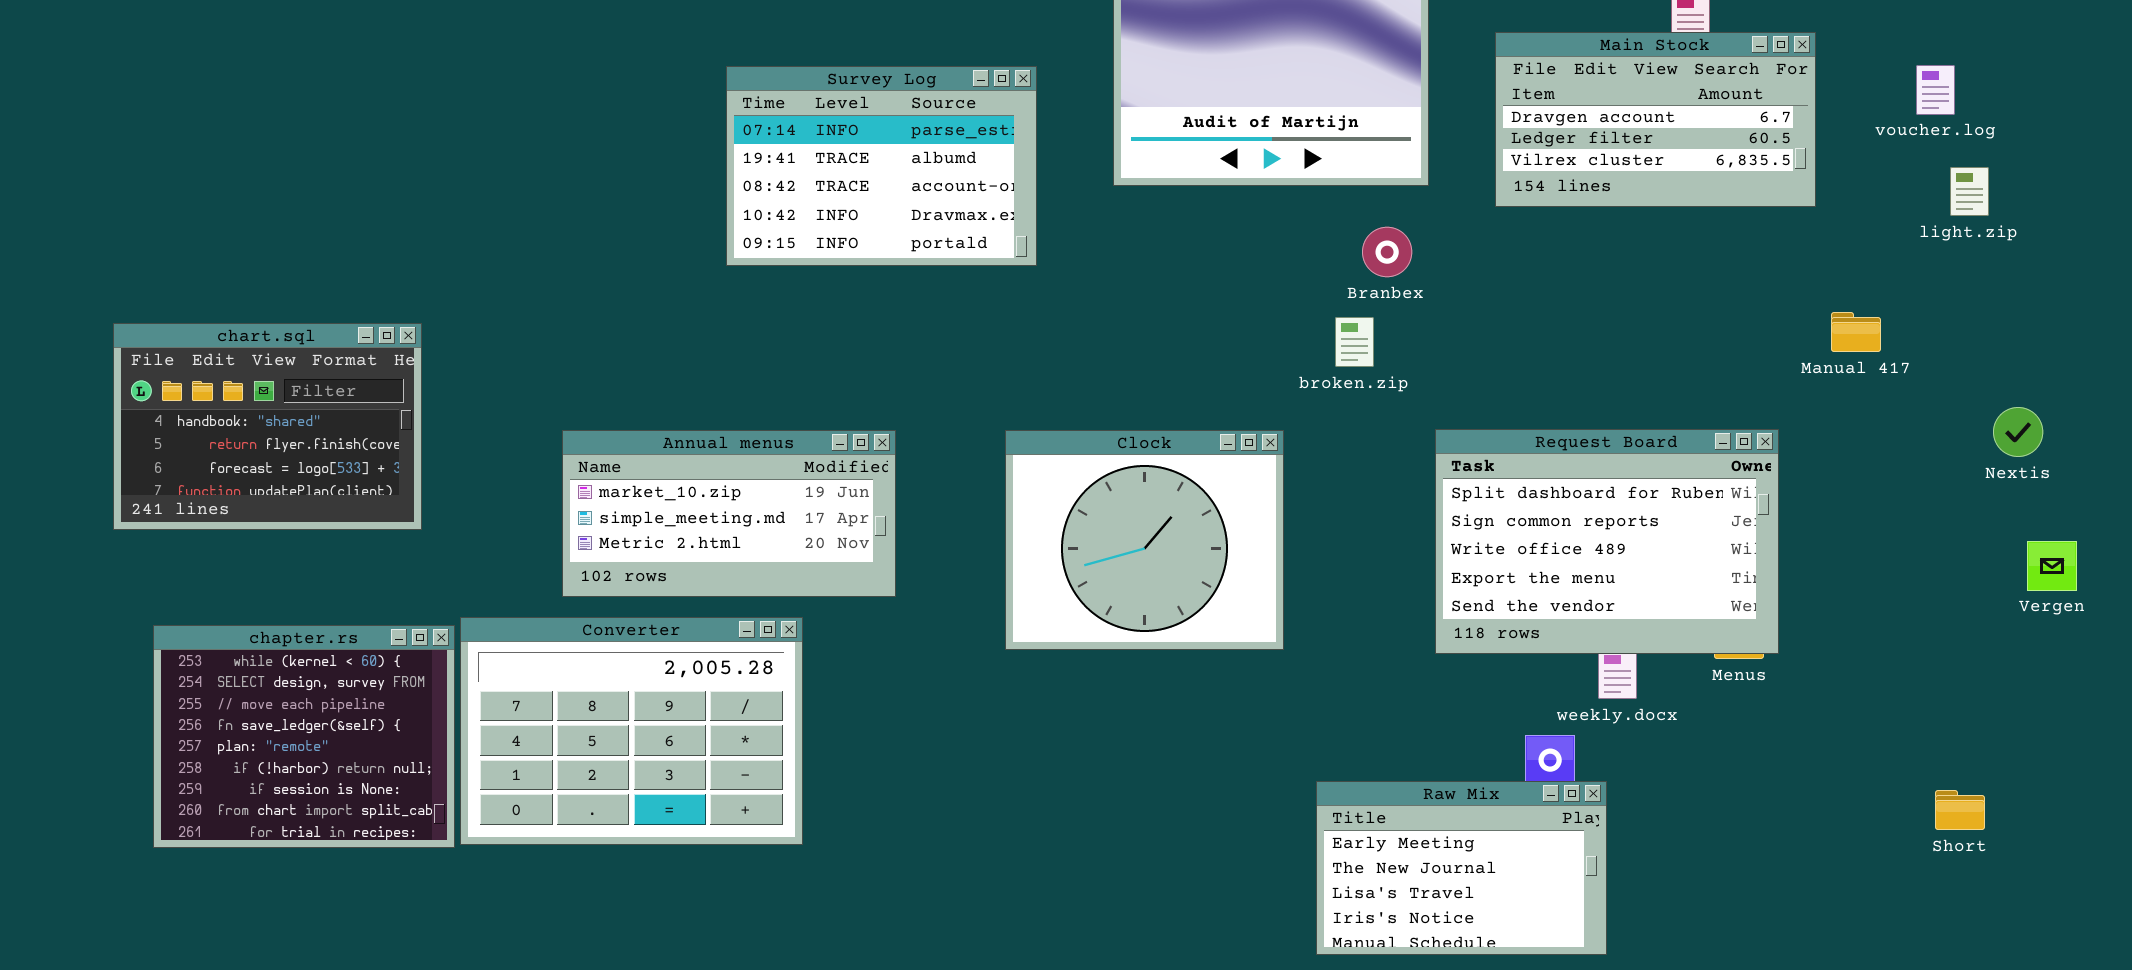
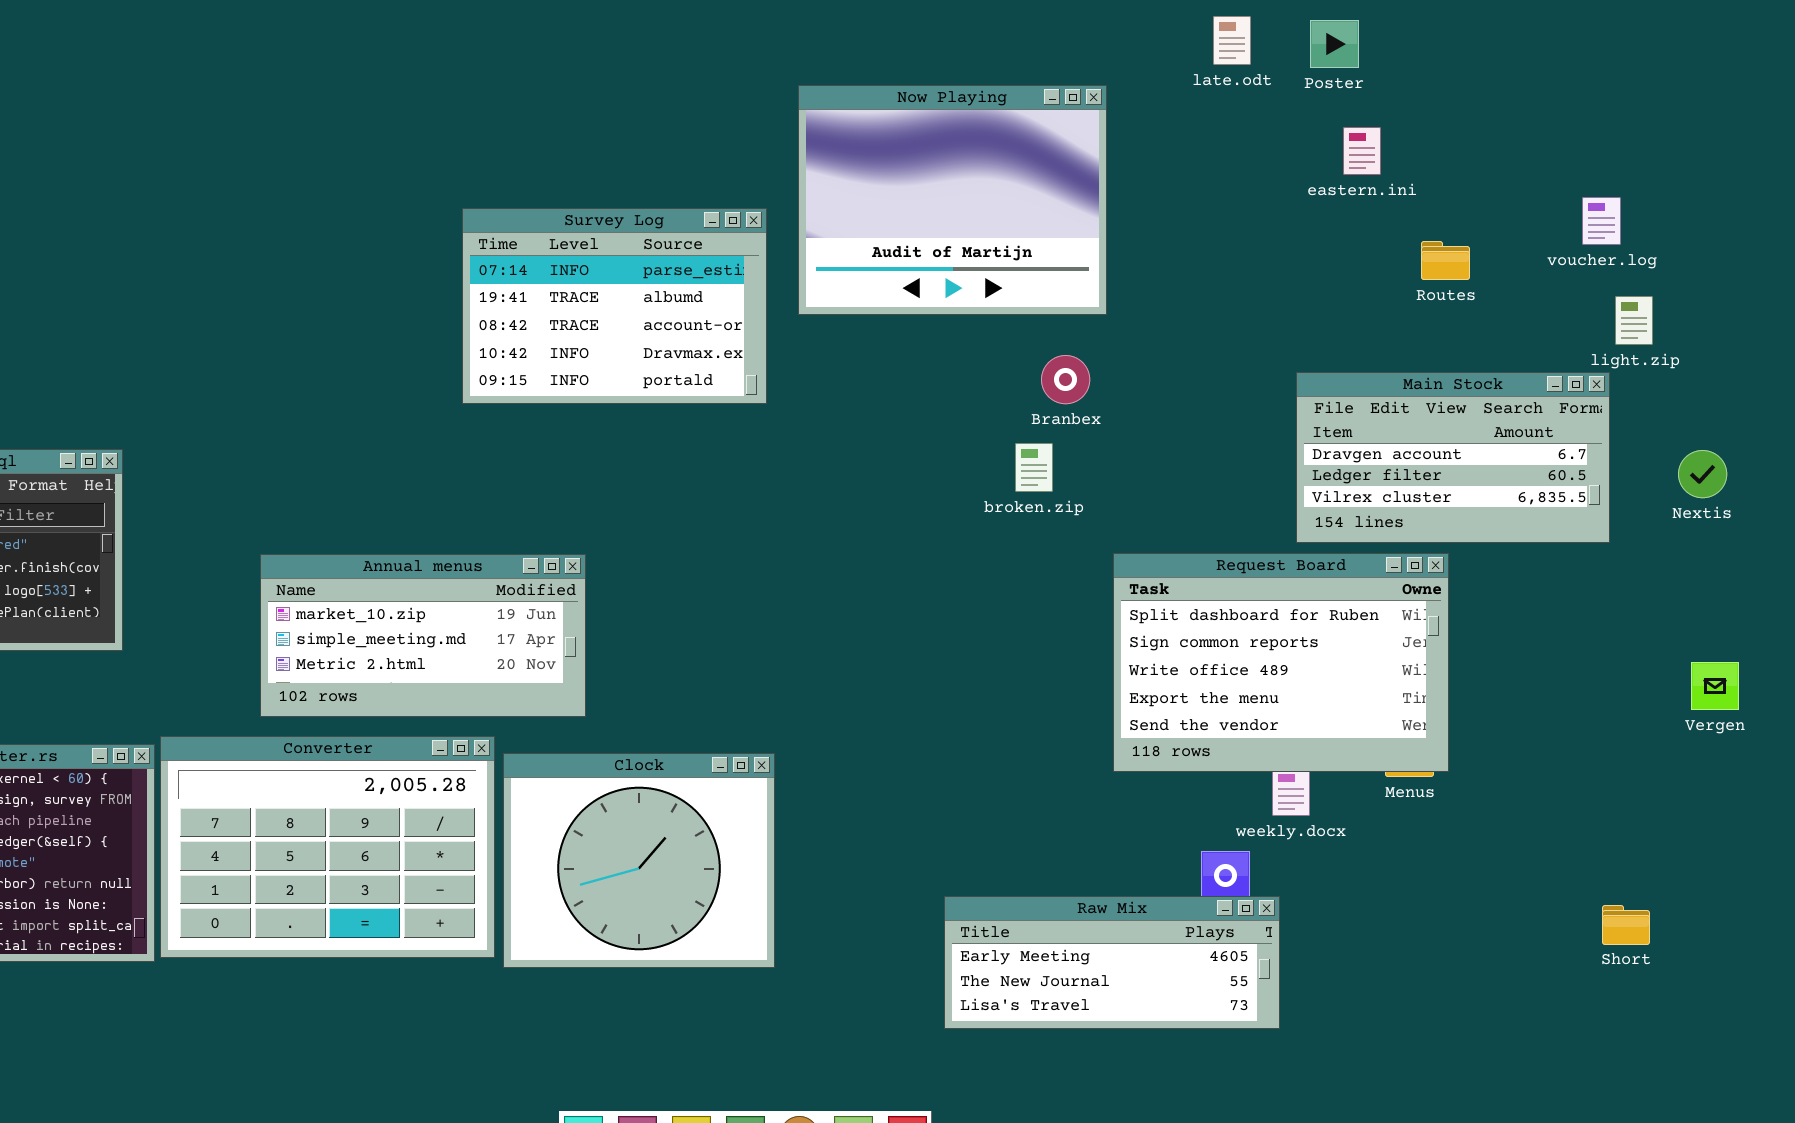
Main Stock: [1495,32,1816,207] -> [1296,372,1610,543], moved
Survey Log: [726,66,1037,266] -> [462,208,767,404], moved
Nextis: [1993,407,2043,457] -> [1678,450,1727,498], moved
Clock: [1005,430,1284,650] -> [503,753,775,968], moved
Raw Mix: [1316,781,1607,955] -> [944,896,1280,1029], resized

